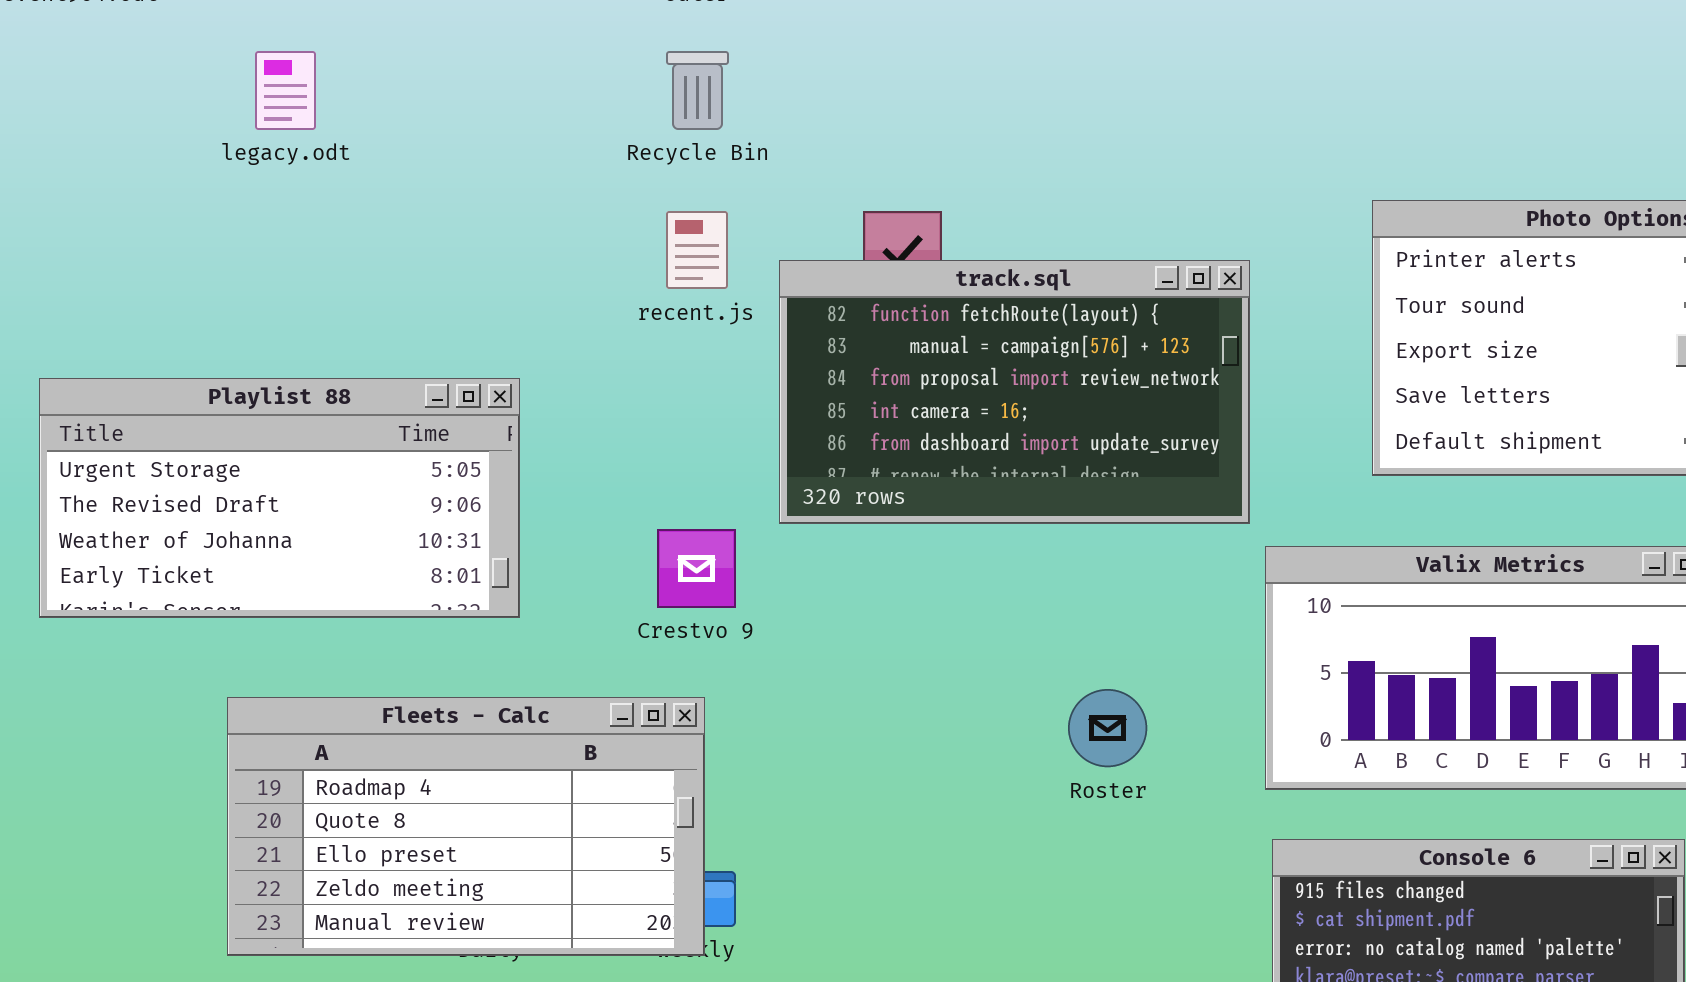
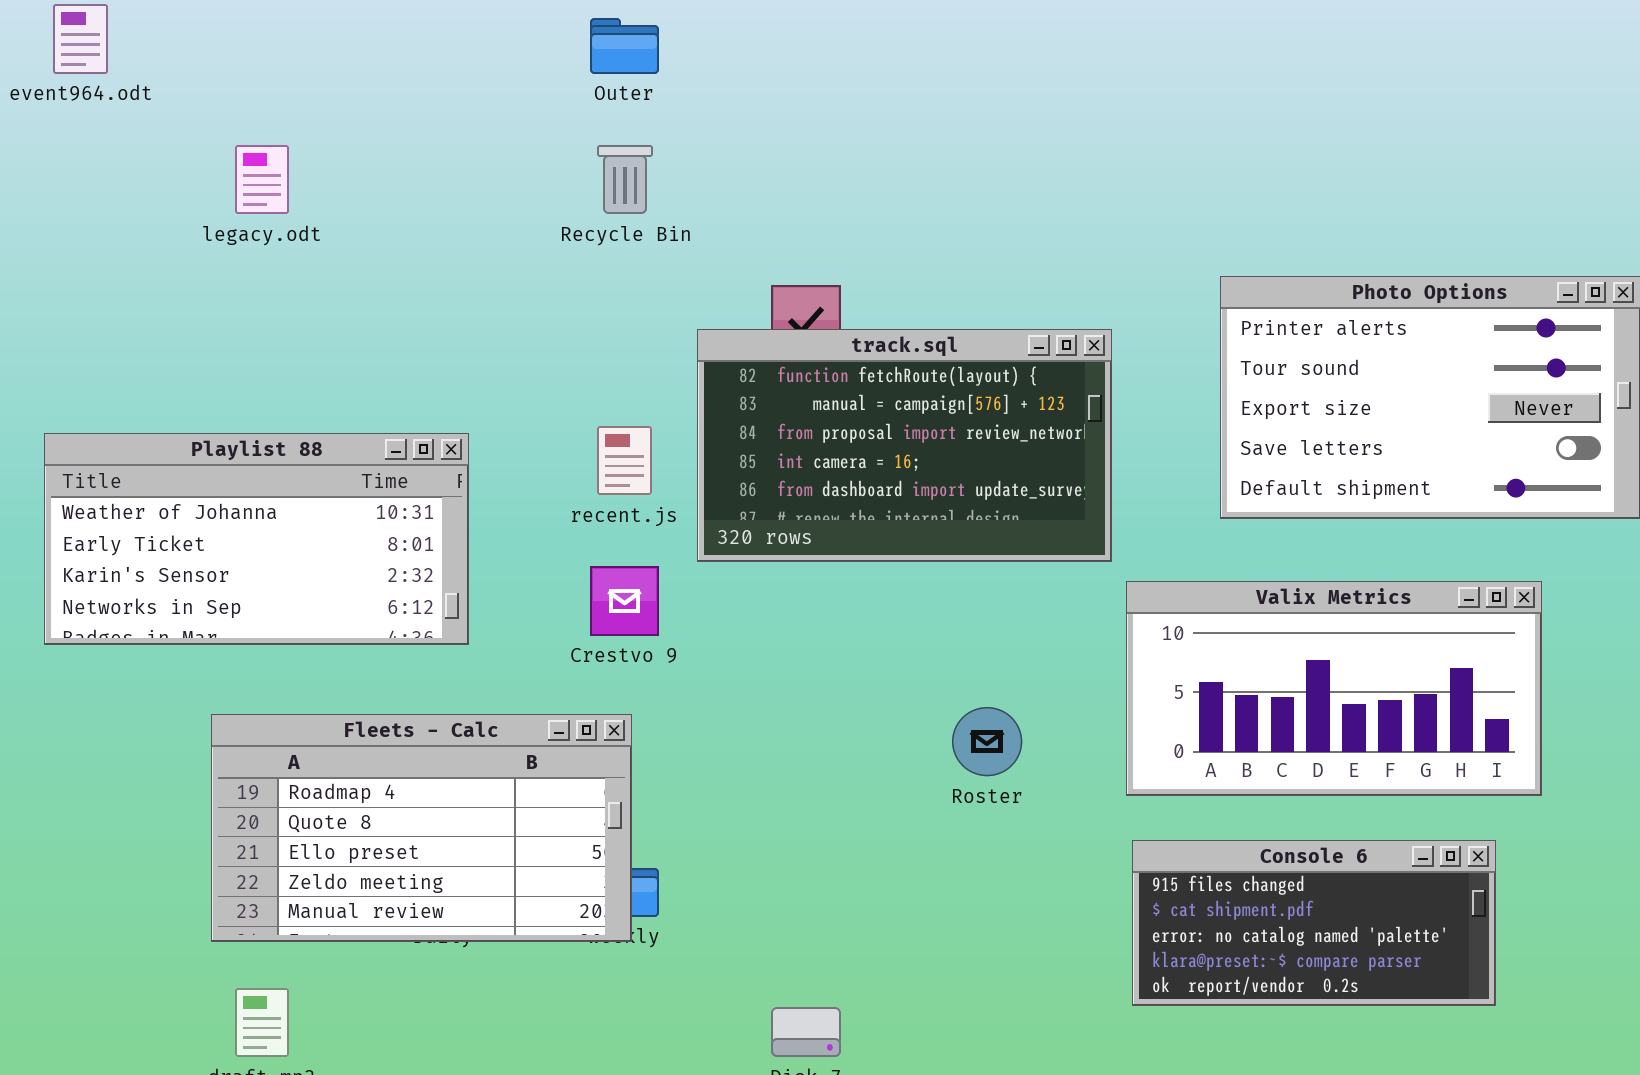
recent.js: [666,211,728,289] -> [597,426,652,495], moved
Playlist 88: [39,378,520,618] -> [44,433,469,645], scrolled down 2 rows

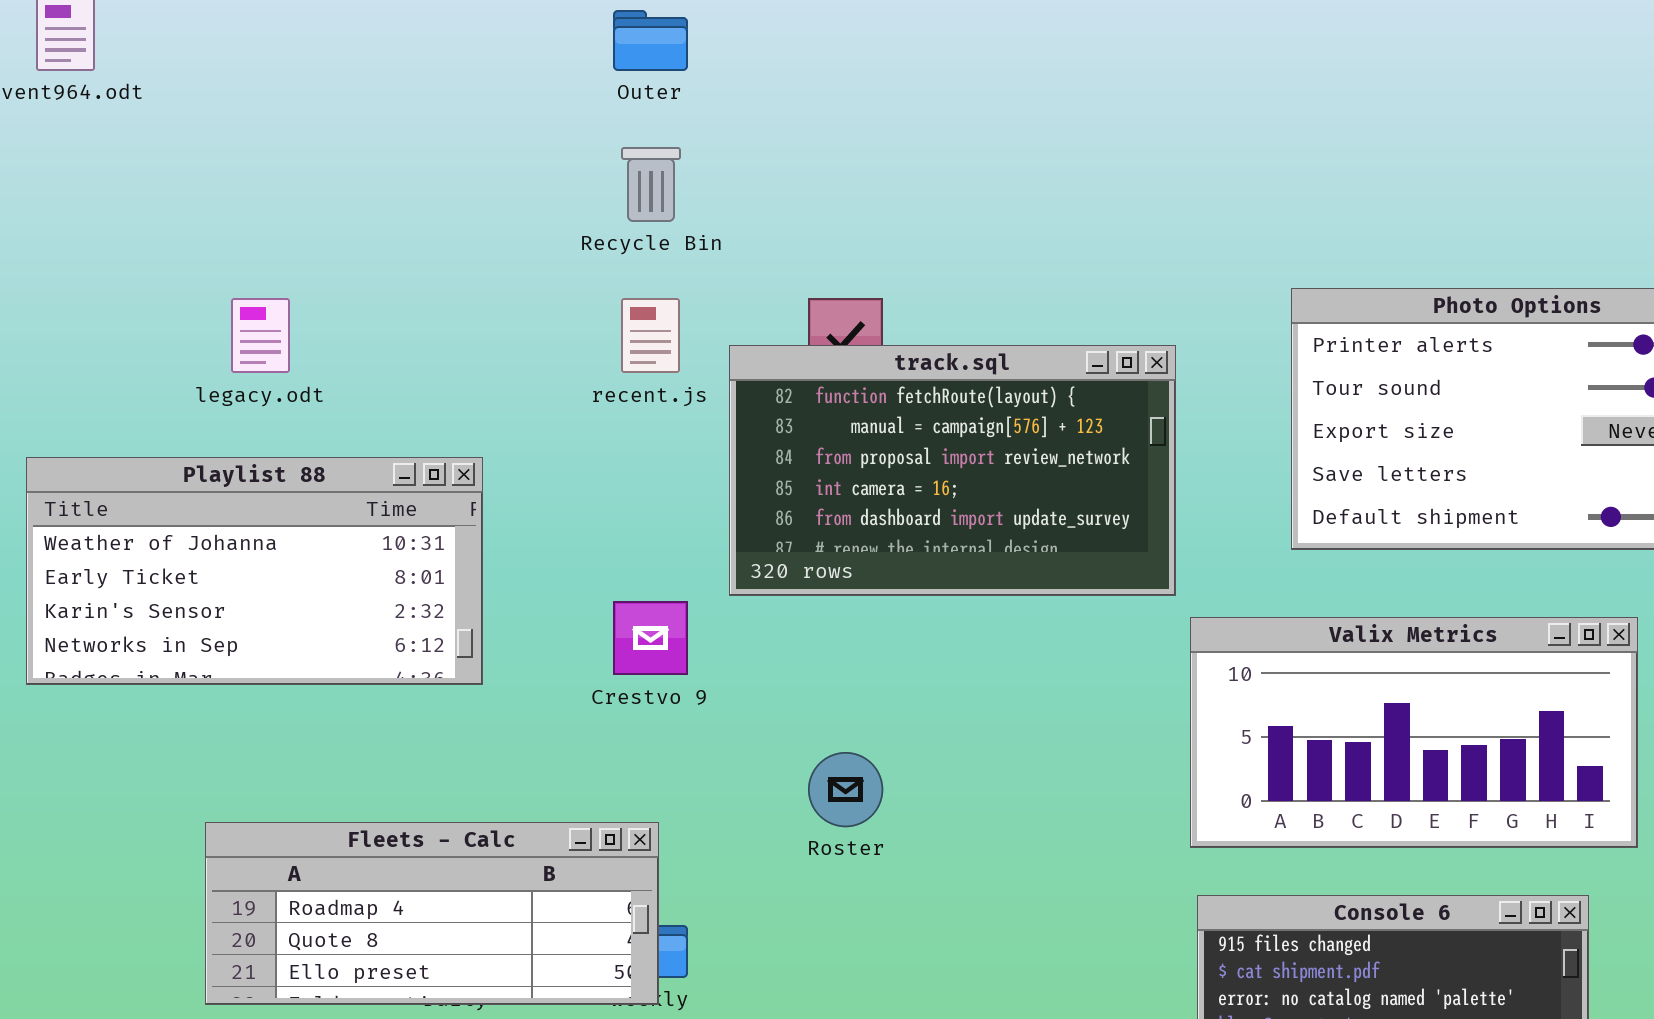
legacy.odt: [235,145,289,214] -> [231,298,290,373], moved
recent.js: [597,426,652,495] -> [621,298,680,373], moved
Roster: [952,707,1022,776] -> [808,752,883,827], moved
Fleets - Calc: [211,714,632,942] -> [205,822,659,1005], resized

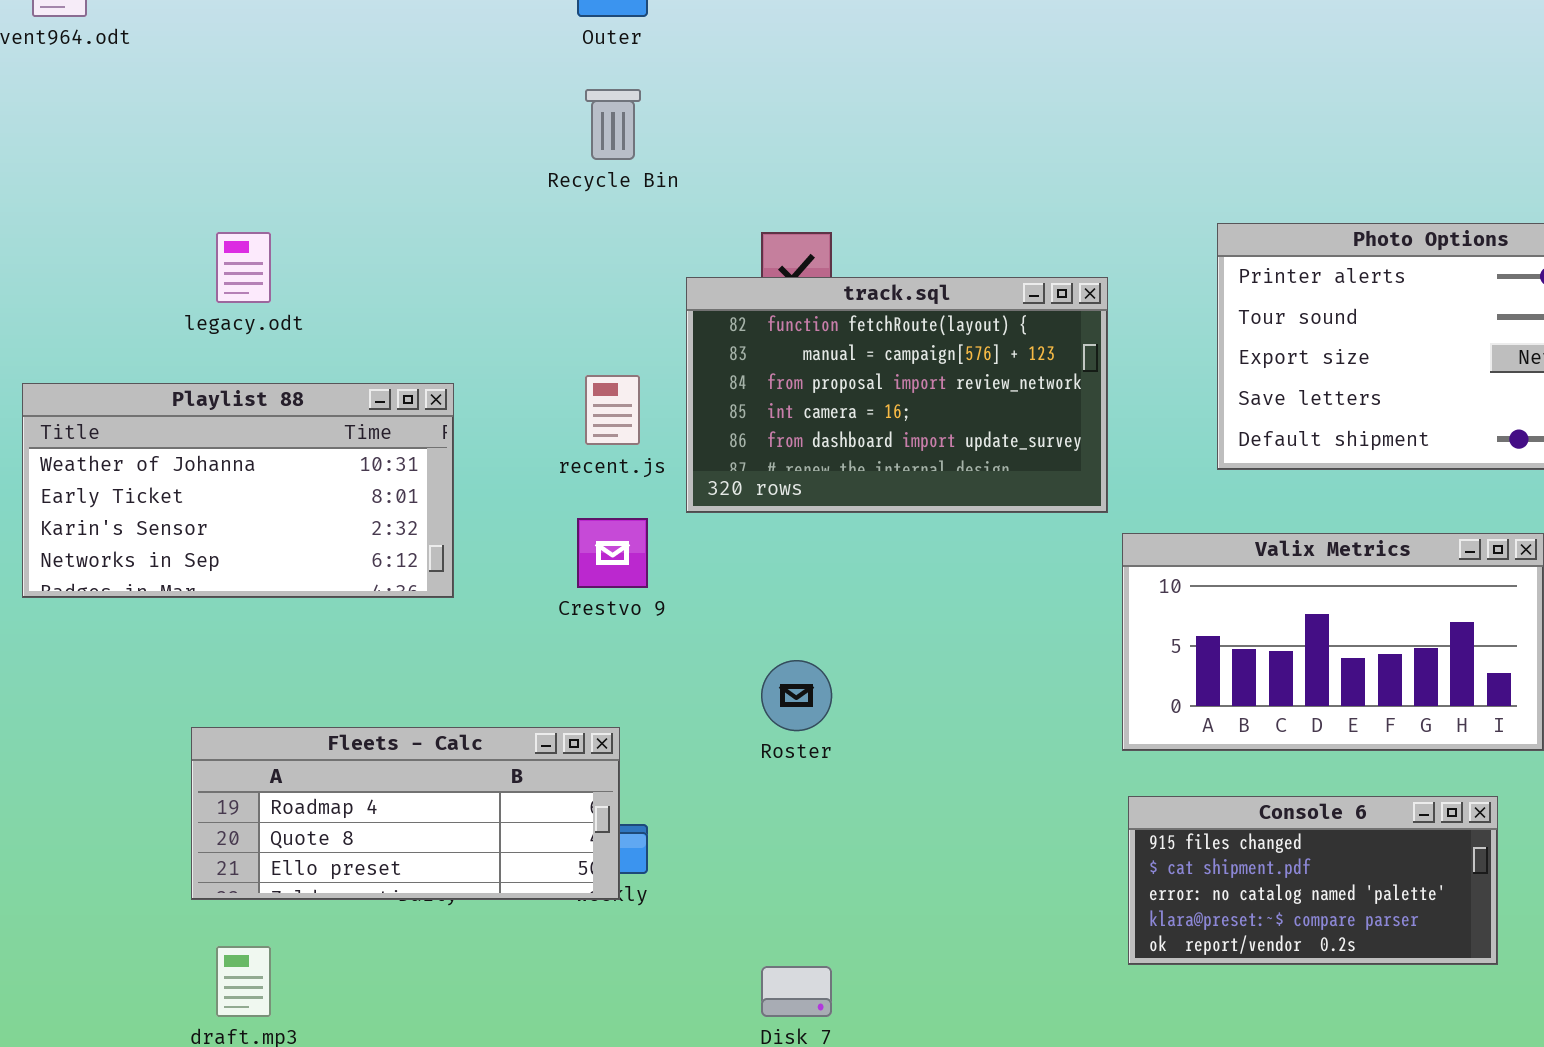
recent.js: [621,298,680,373] -> [585,375,640,445], moved

